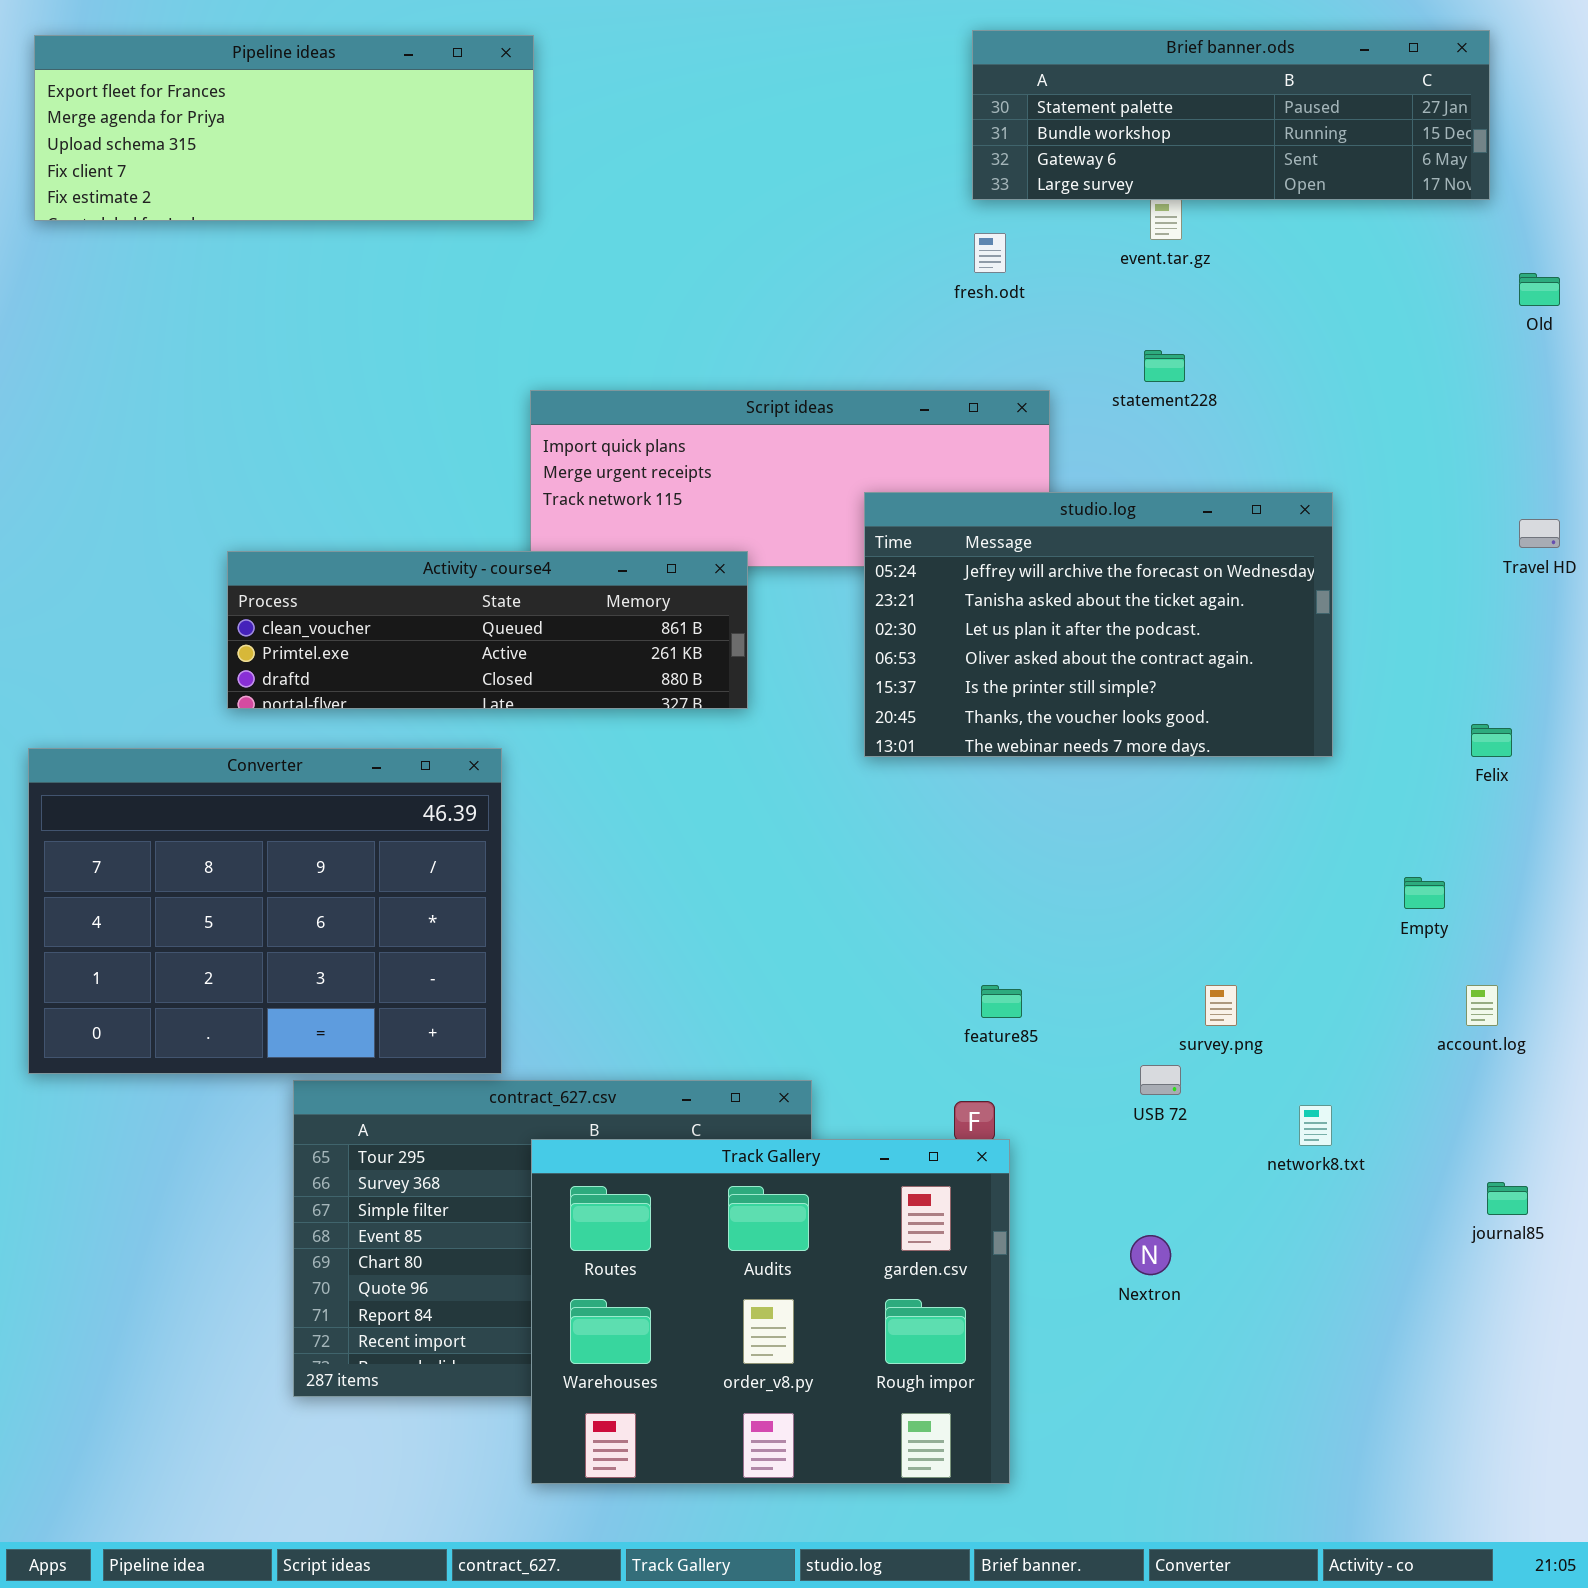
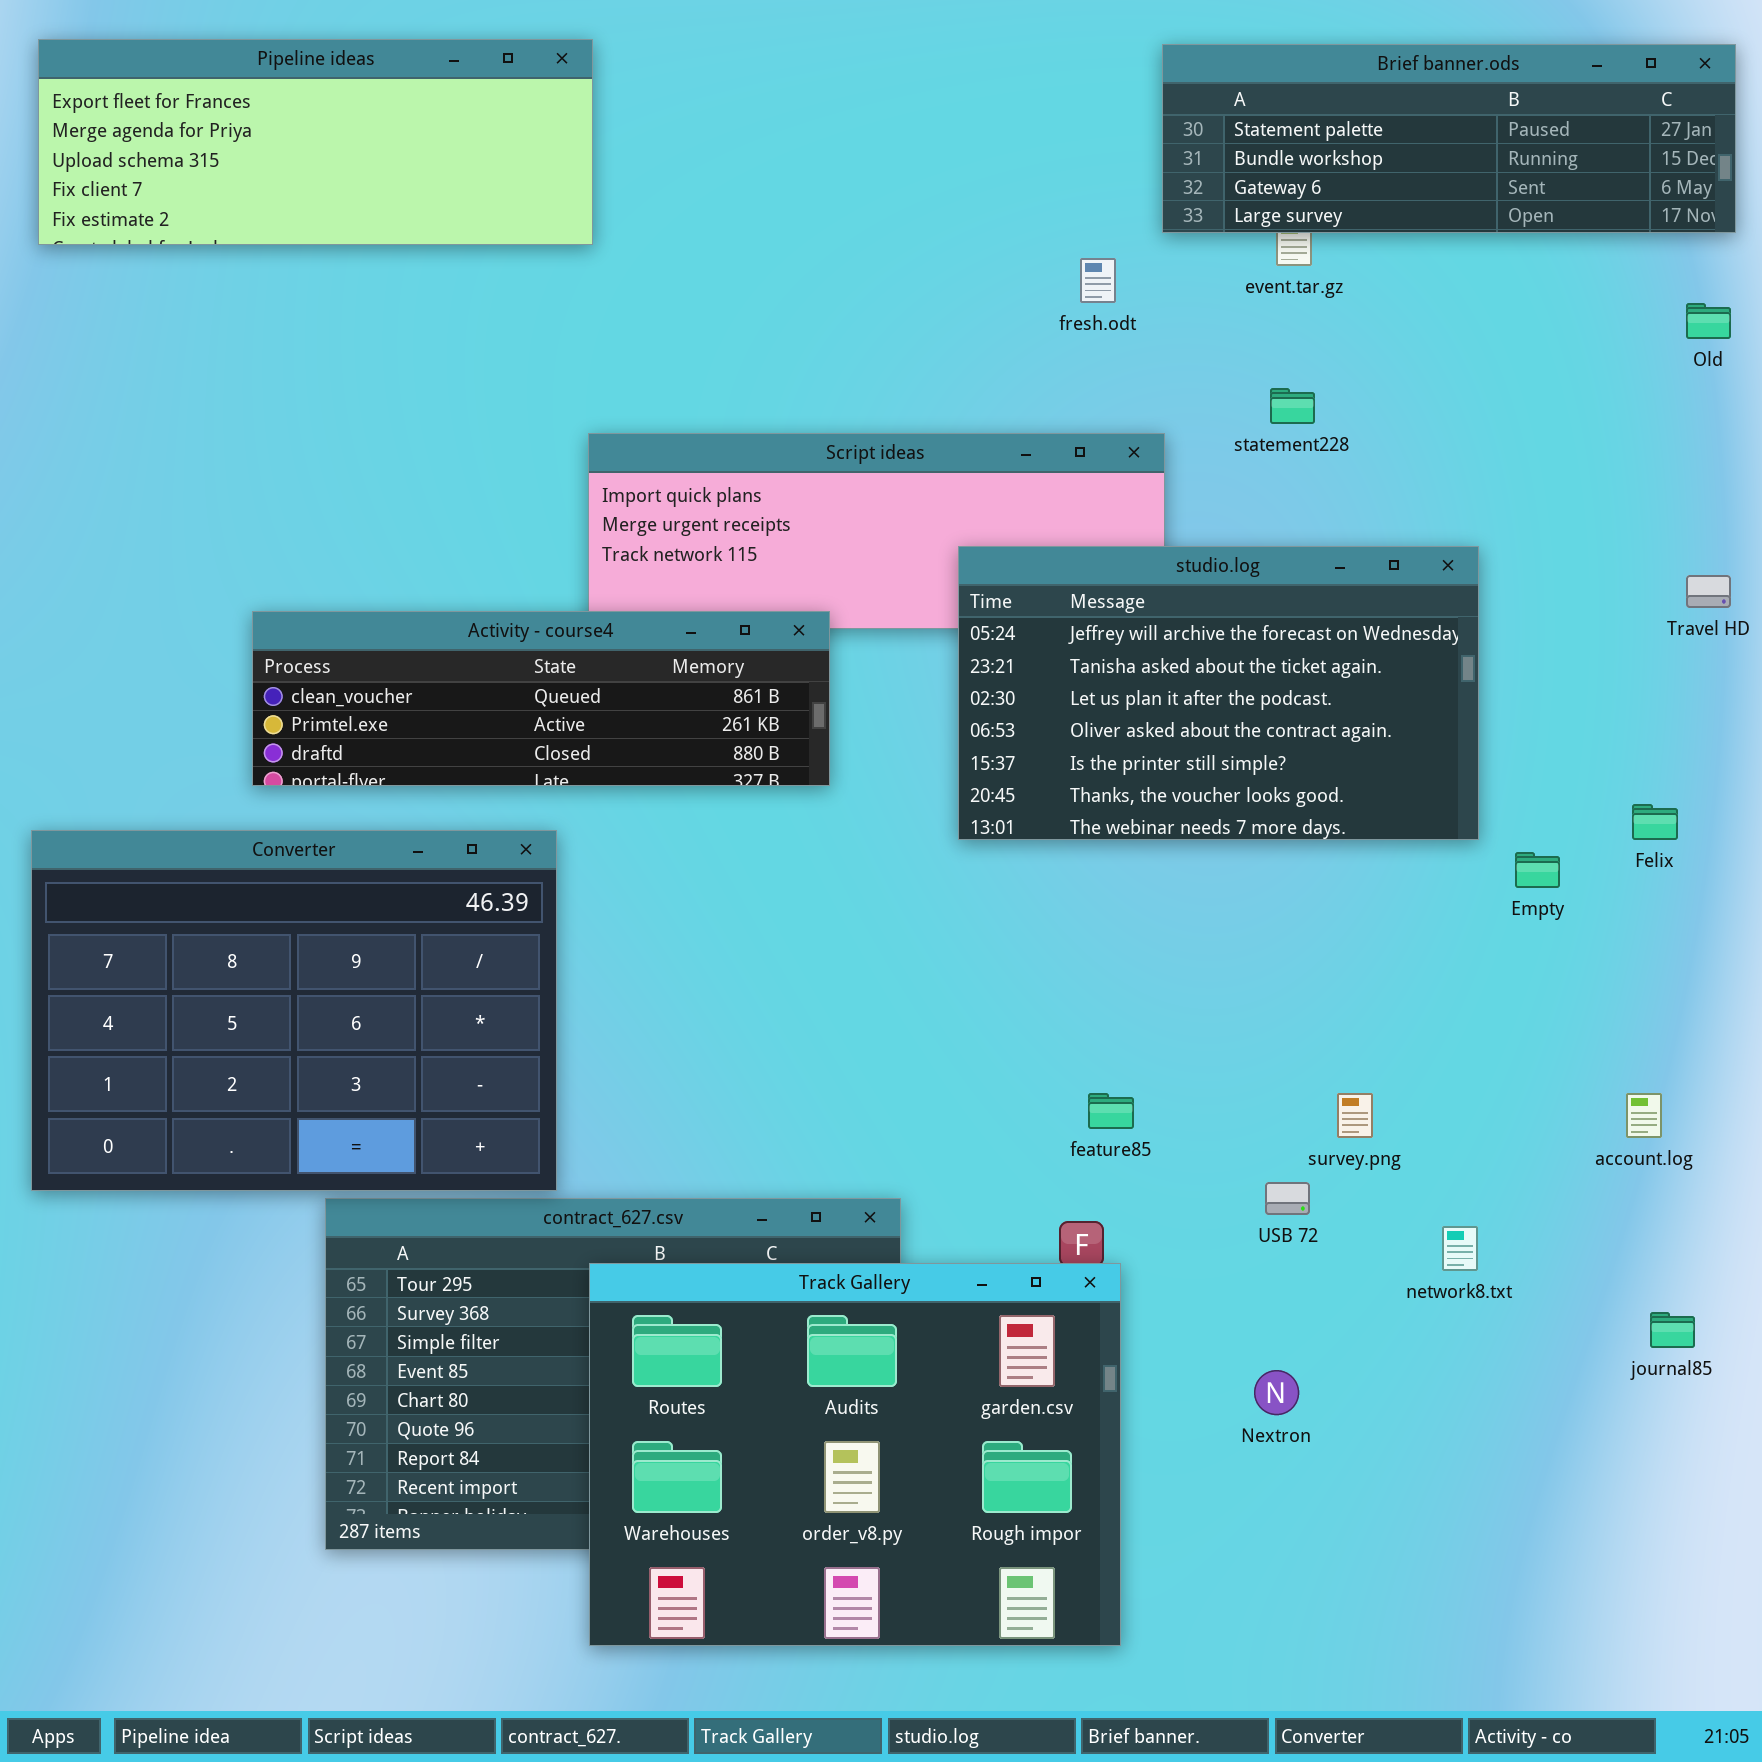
Brief banner.ods: [972,30,1490,200] -> [1162,44,1736,233], moved
Empty: [1404,877,1445,909] -> [1515,852,1560,888], moved

